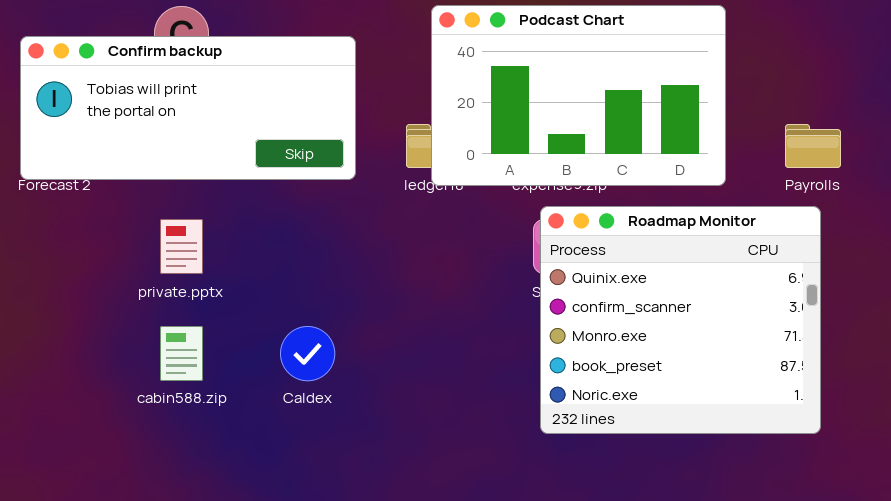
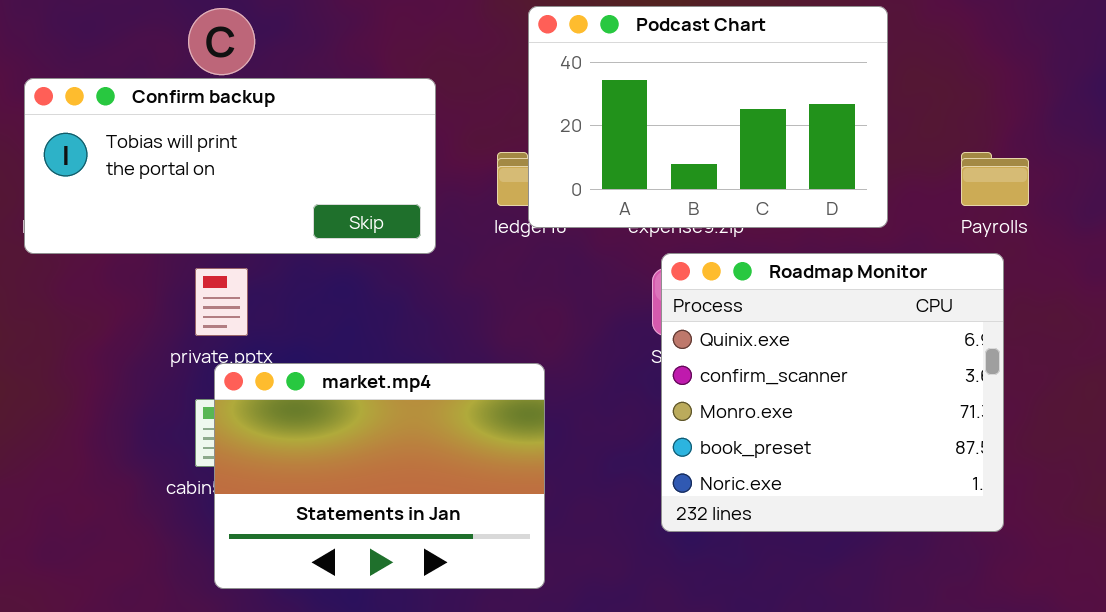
Confirm backup: [20,36,356,180] -> [24,78,436,254], moved
market.mp4: none -> [214,363,545,589], opened

